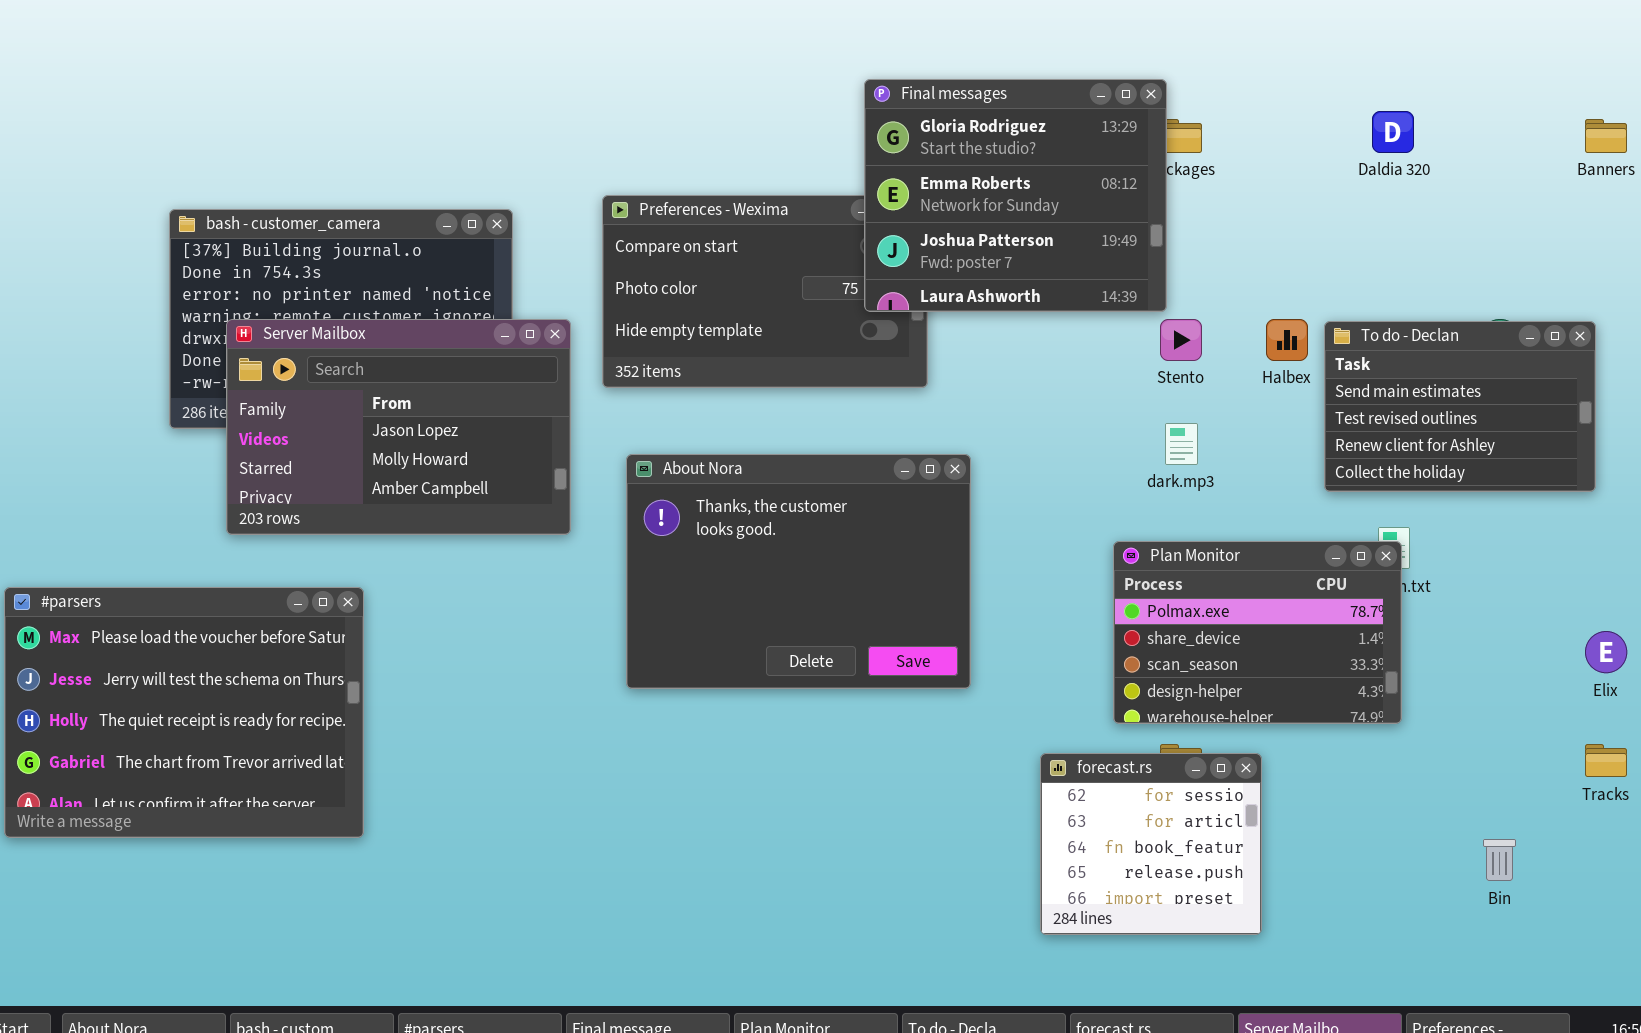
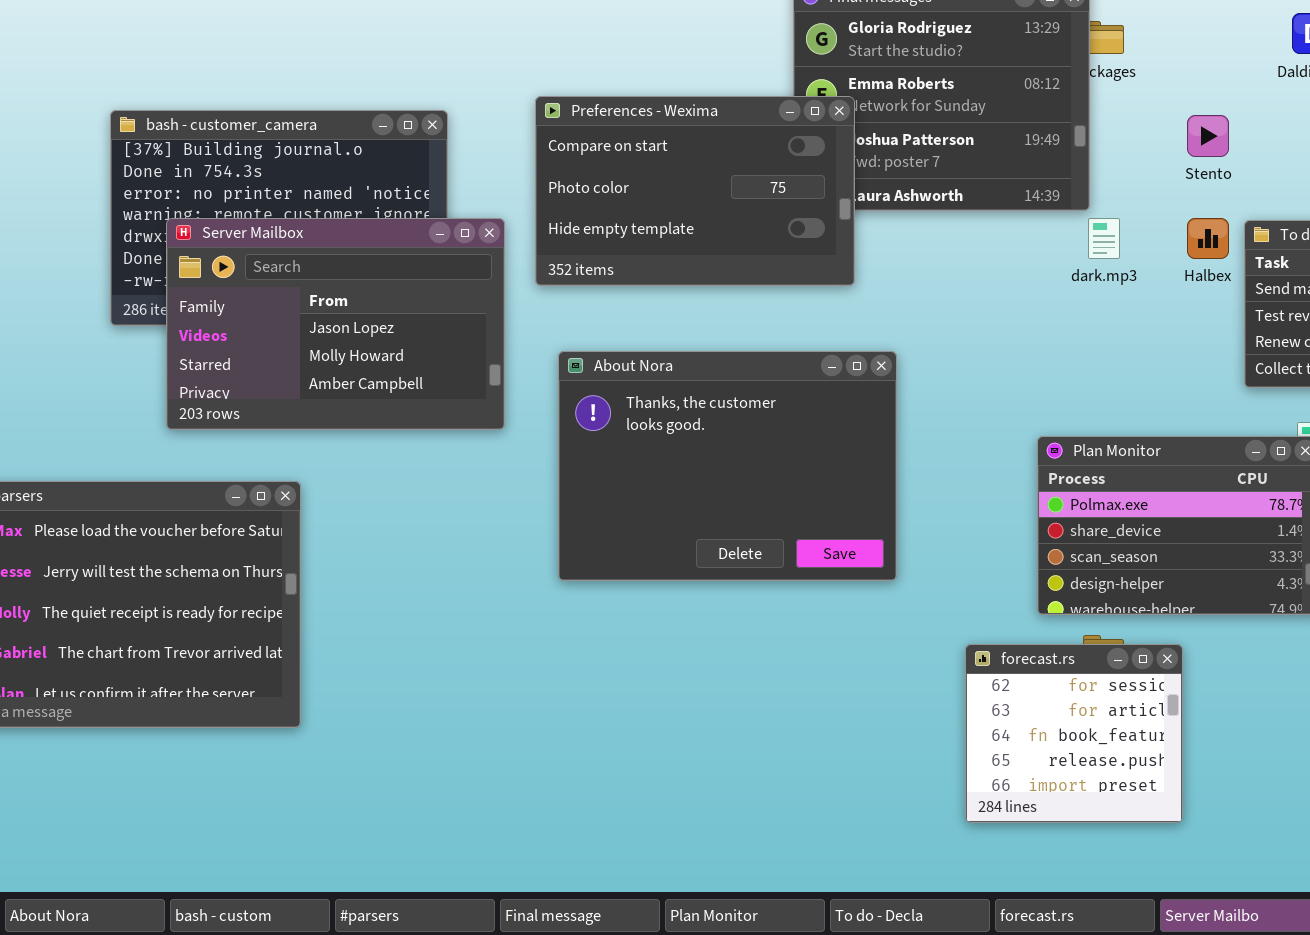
Preferences - Wexima: [602,195,928,388] -> [535,96,855,286], raised
Stento: [1160,319,1202,361] -> [1187,115,1229,157], moved
dark.mp3: [1165,423,1198,465] -> [1088,218,1120,259], moved

